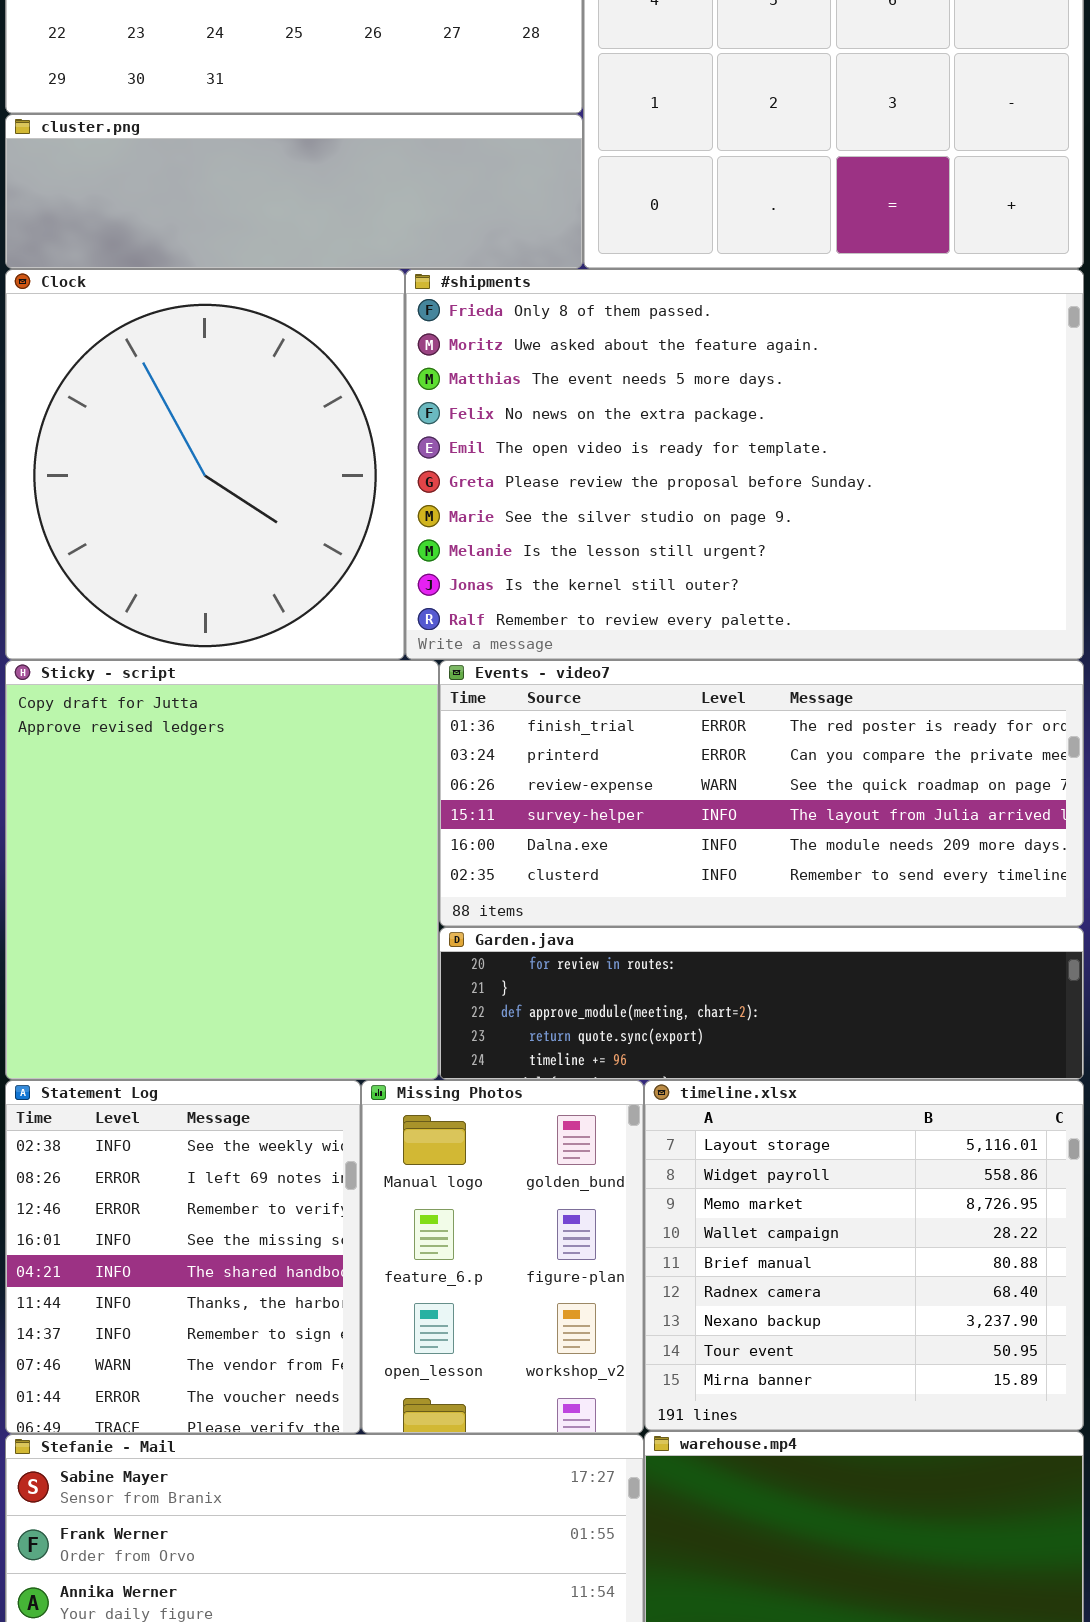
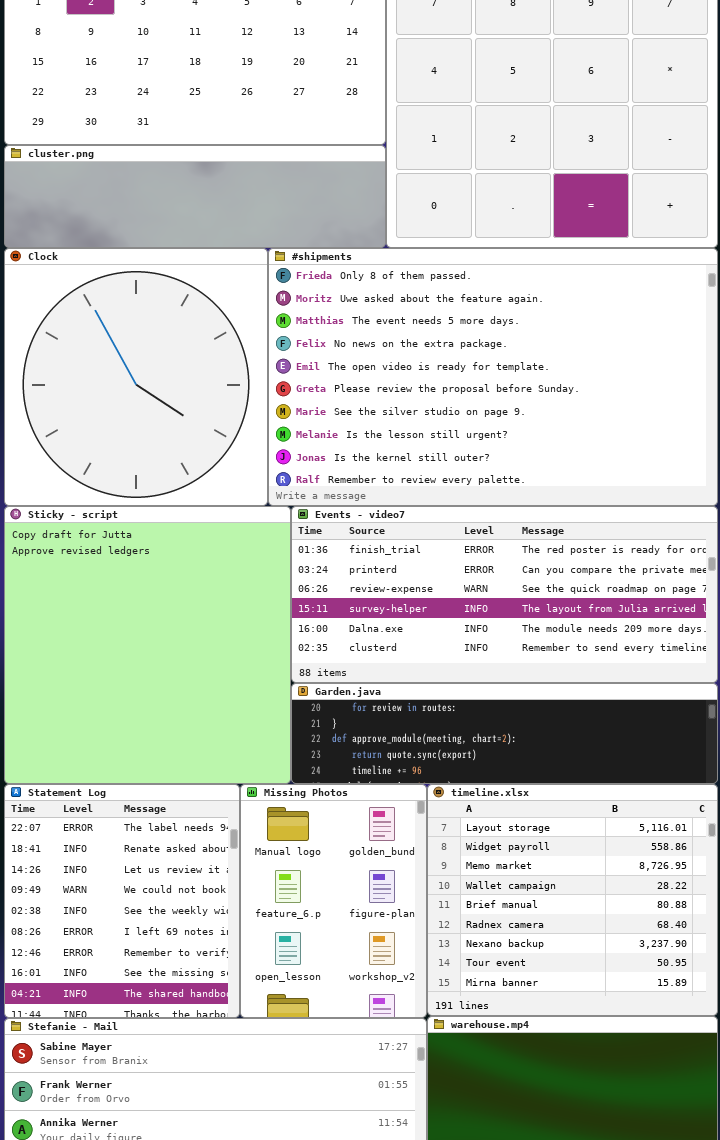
Statement Log: [5,1080,361,1434] -> [4,784,240,1018], scrolled up 4 rows

